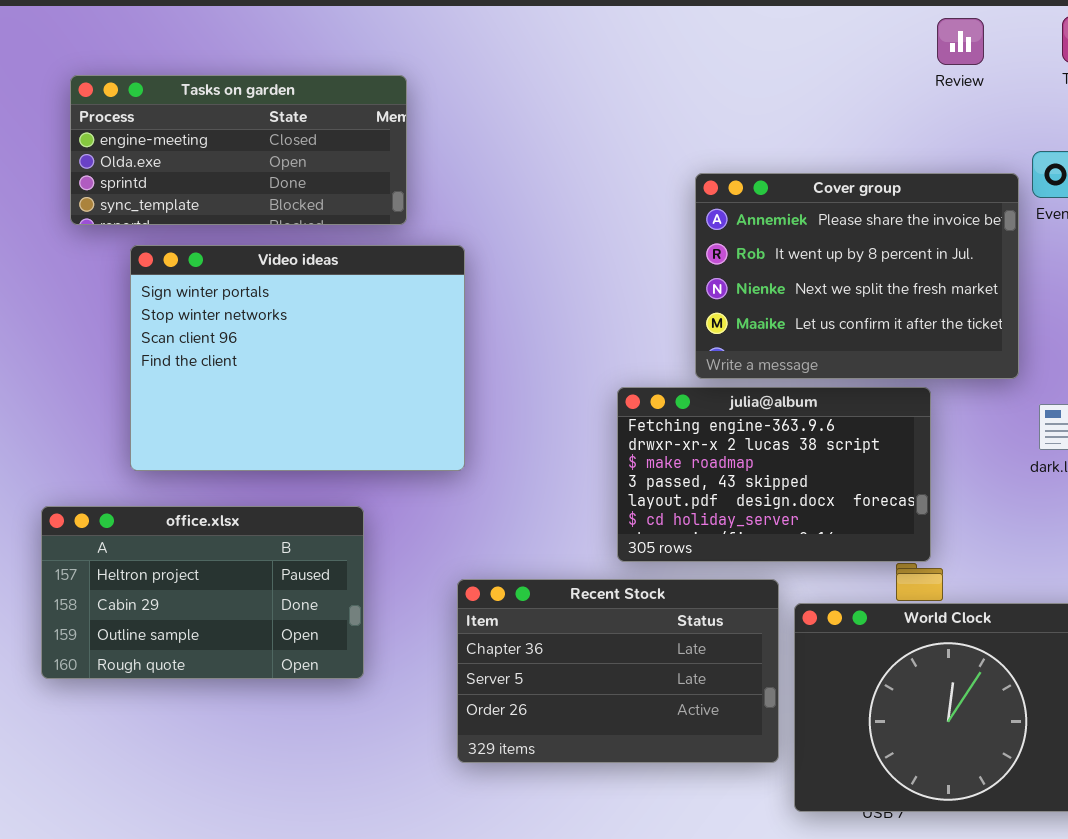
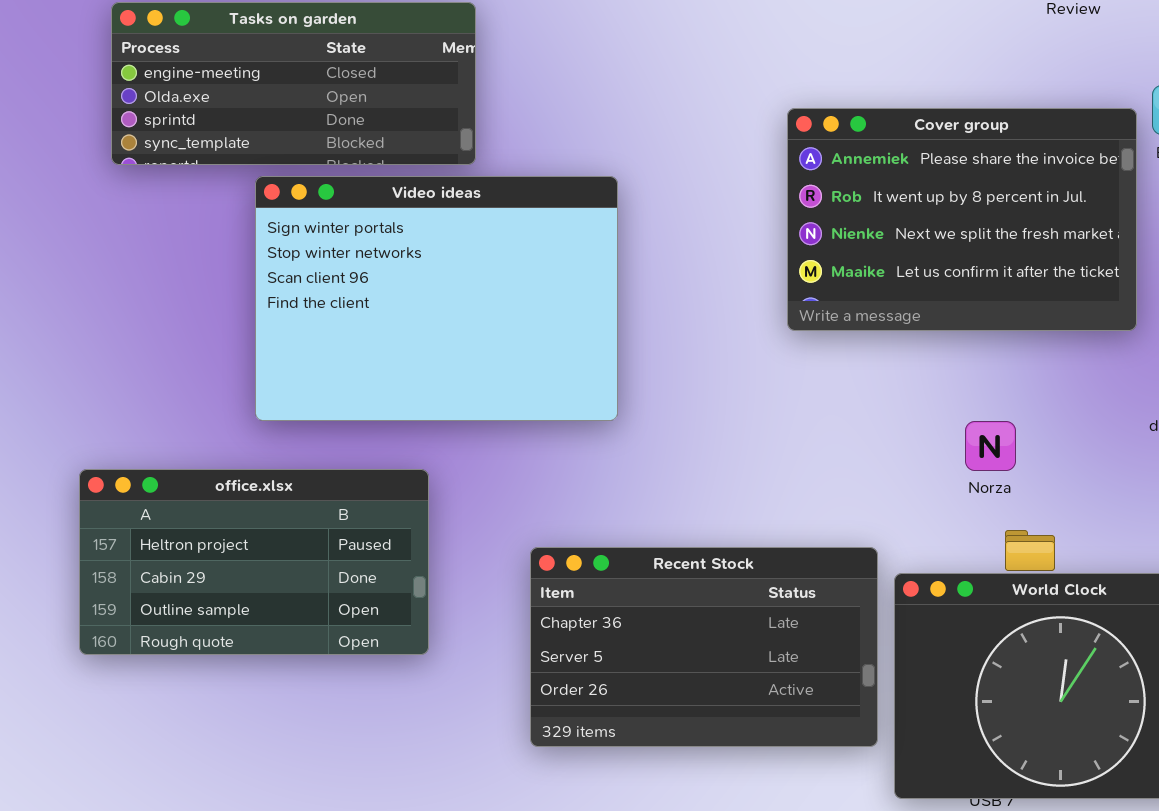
Video ideas: [130,245,465,471] -> [255,176,618,421], moved
julia@album: [617,387,931,562] -> none, closed

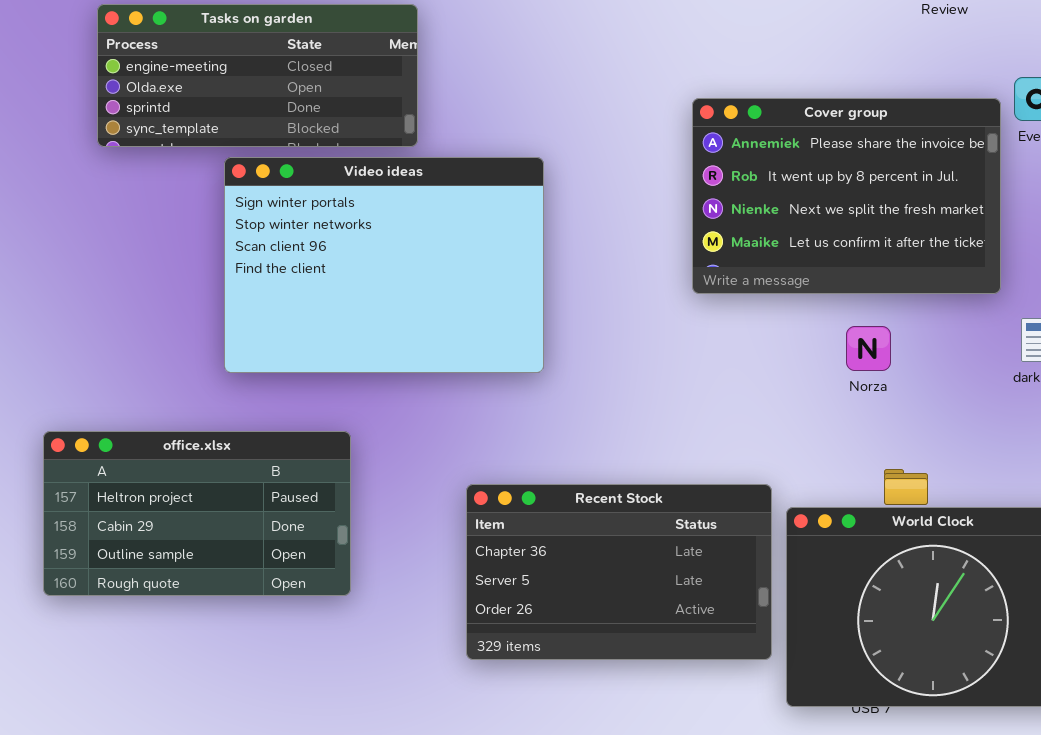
Norza: [965,421,1016,471] -> [846,326,891,371], moved
office.xlsx: [79,469,429,655] -> [43,431,351,596], moved

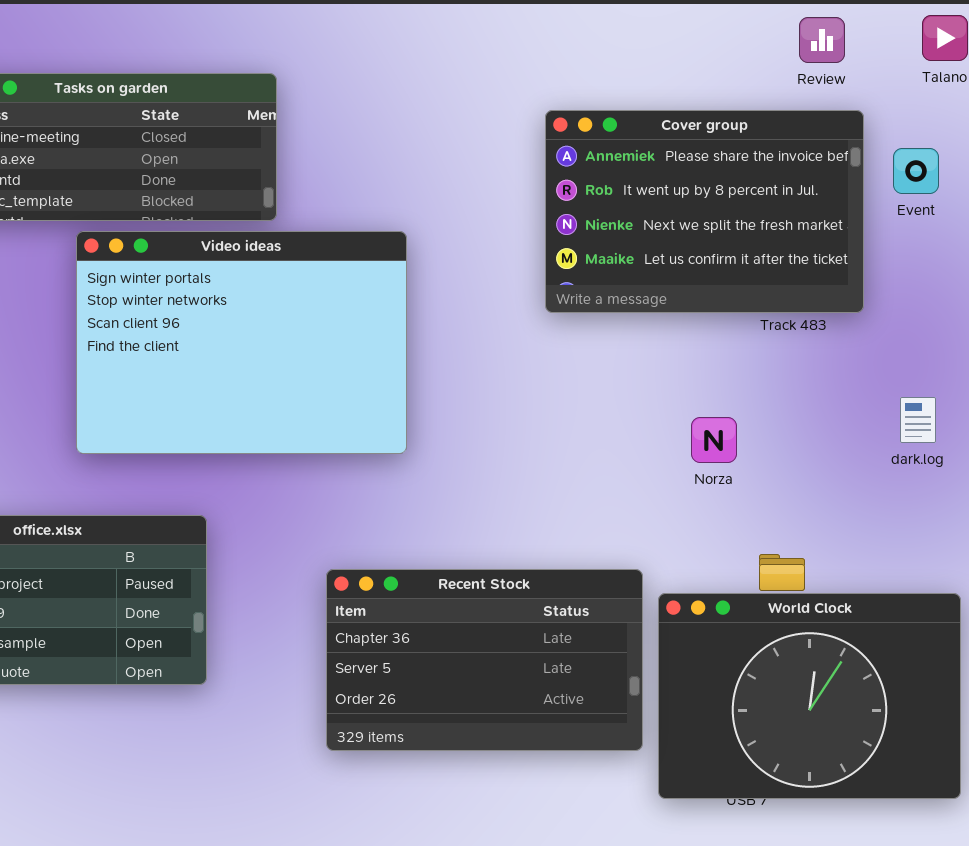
Cover group: [692,98,1001,294] -> [545,110,864,313], moved
Norza: [846,326,891,371] -> [691,417,737,463], moved

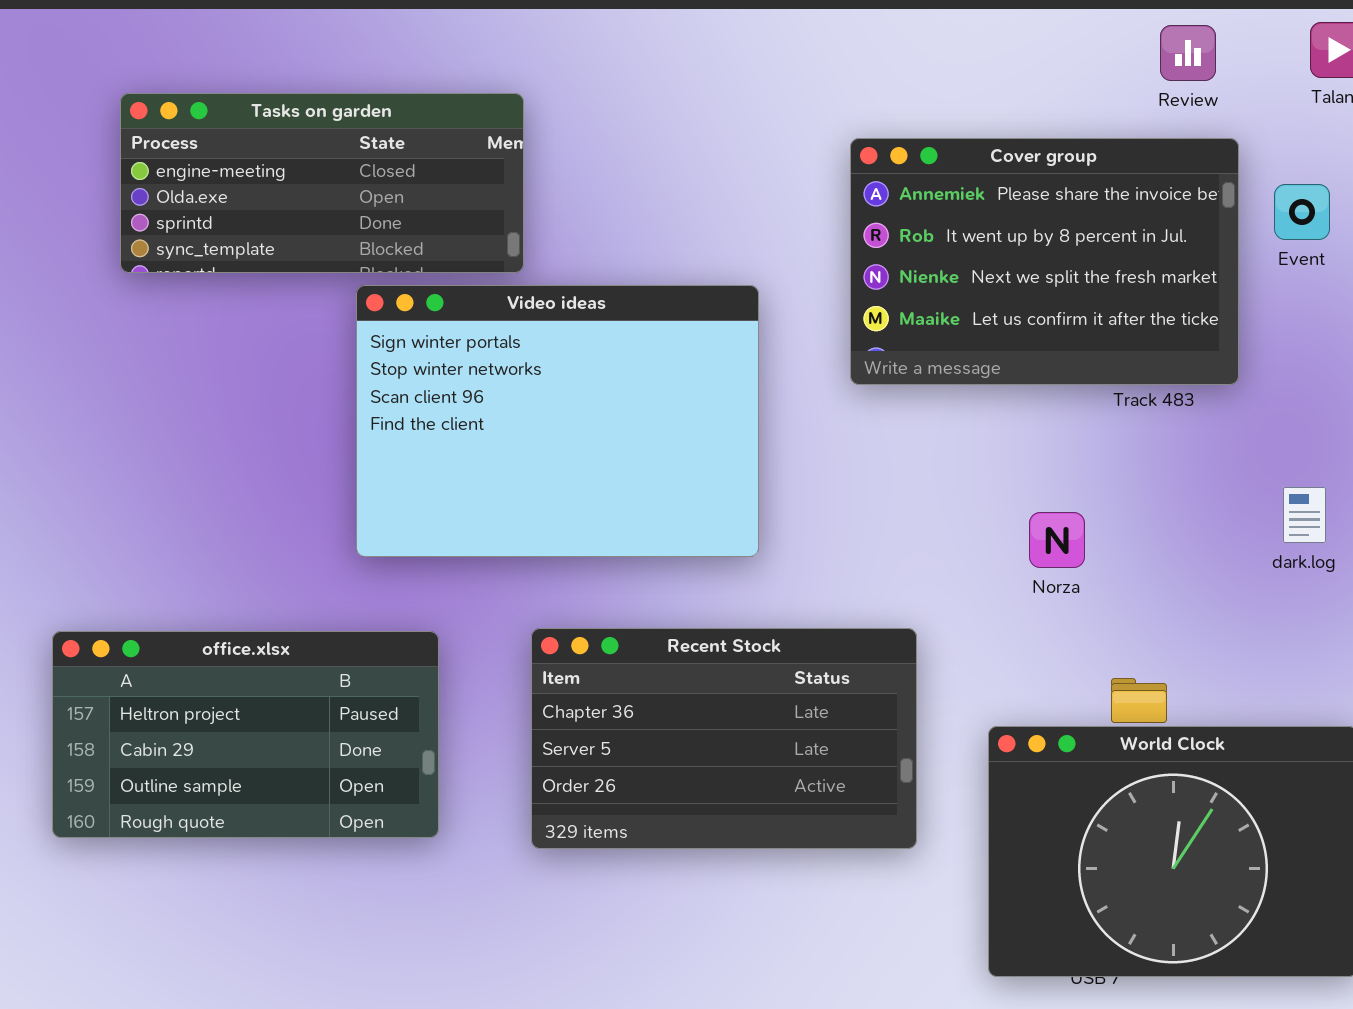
Video ideas: [76,231,407,454] -> [356,285,759,557], moved
Recent Stock: [326,569,643,751] -> [531,628,917,849], moved

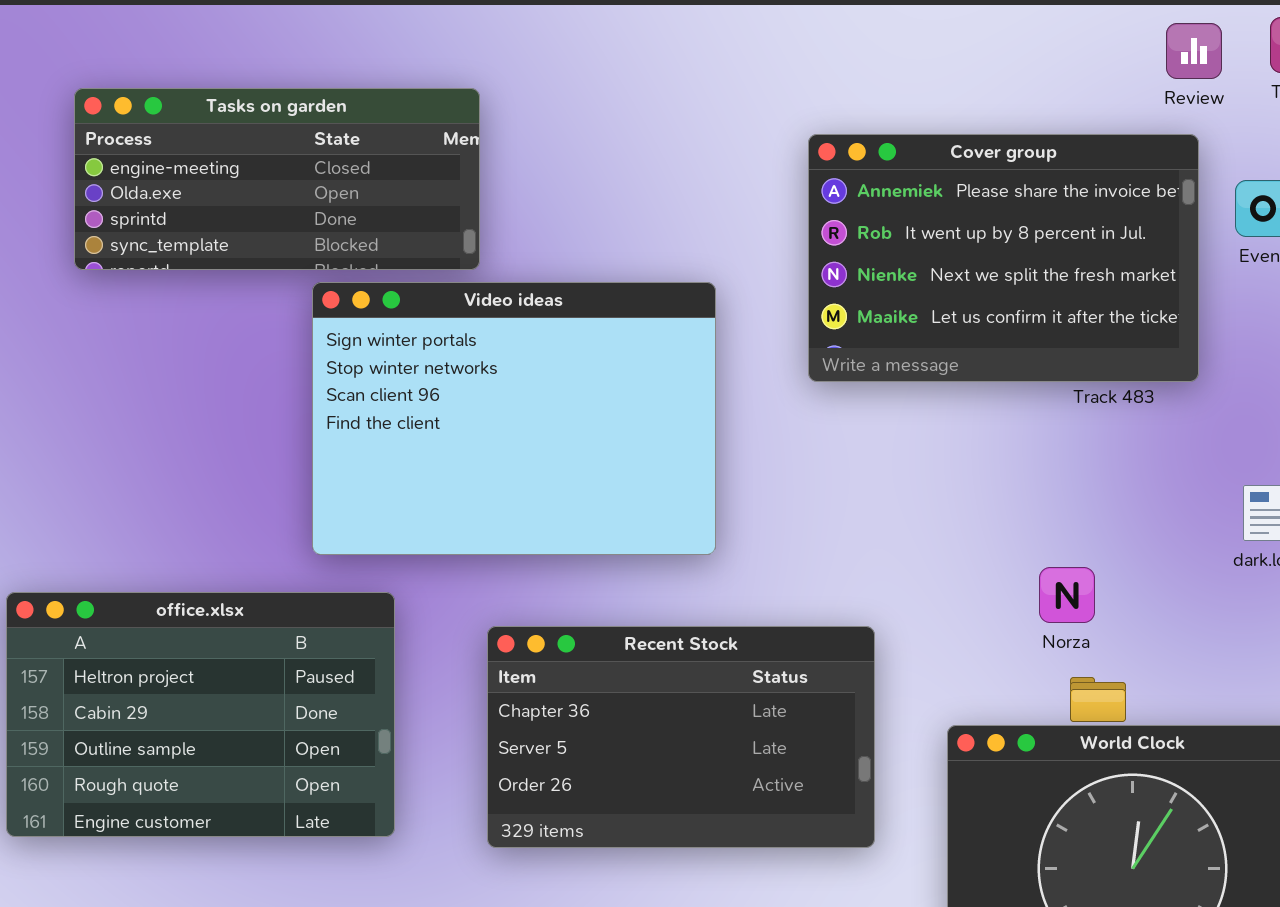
Review: [1160,25,1216,81] -> [1166,23,1222,79], moved
Norza: [1029,512,1085,568] -> [1039,567,1095,623], moved
office.xlsx: [52,631,439,838] -> [6,592,395,837], resized

